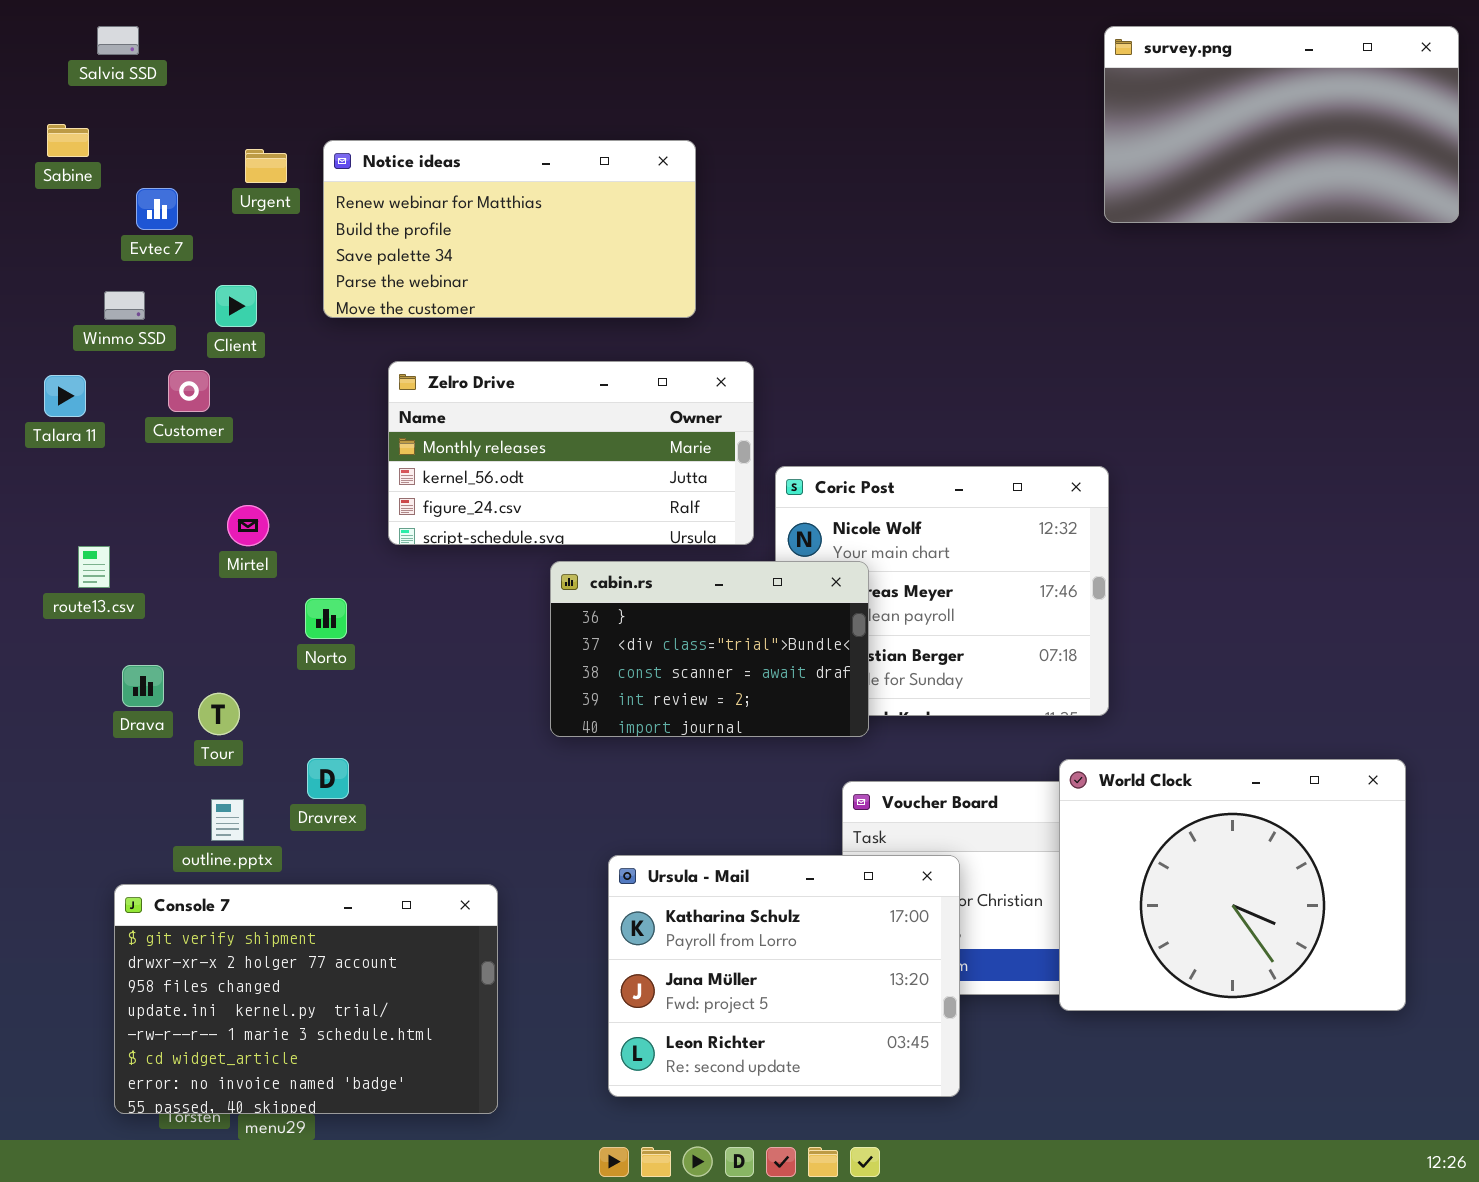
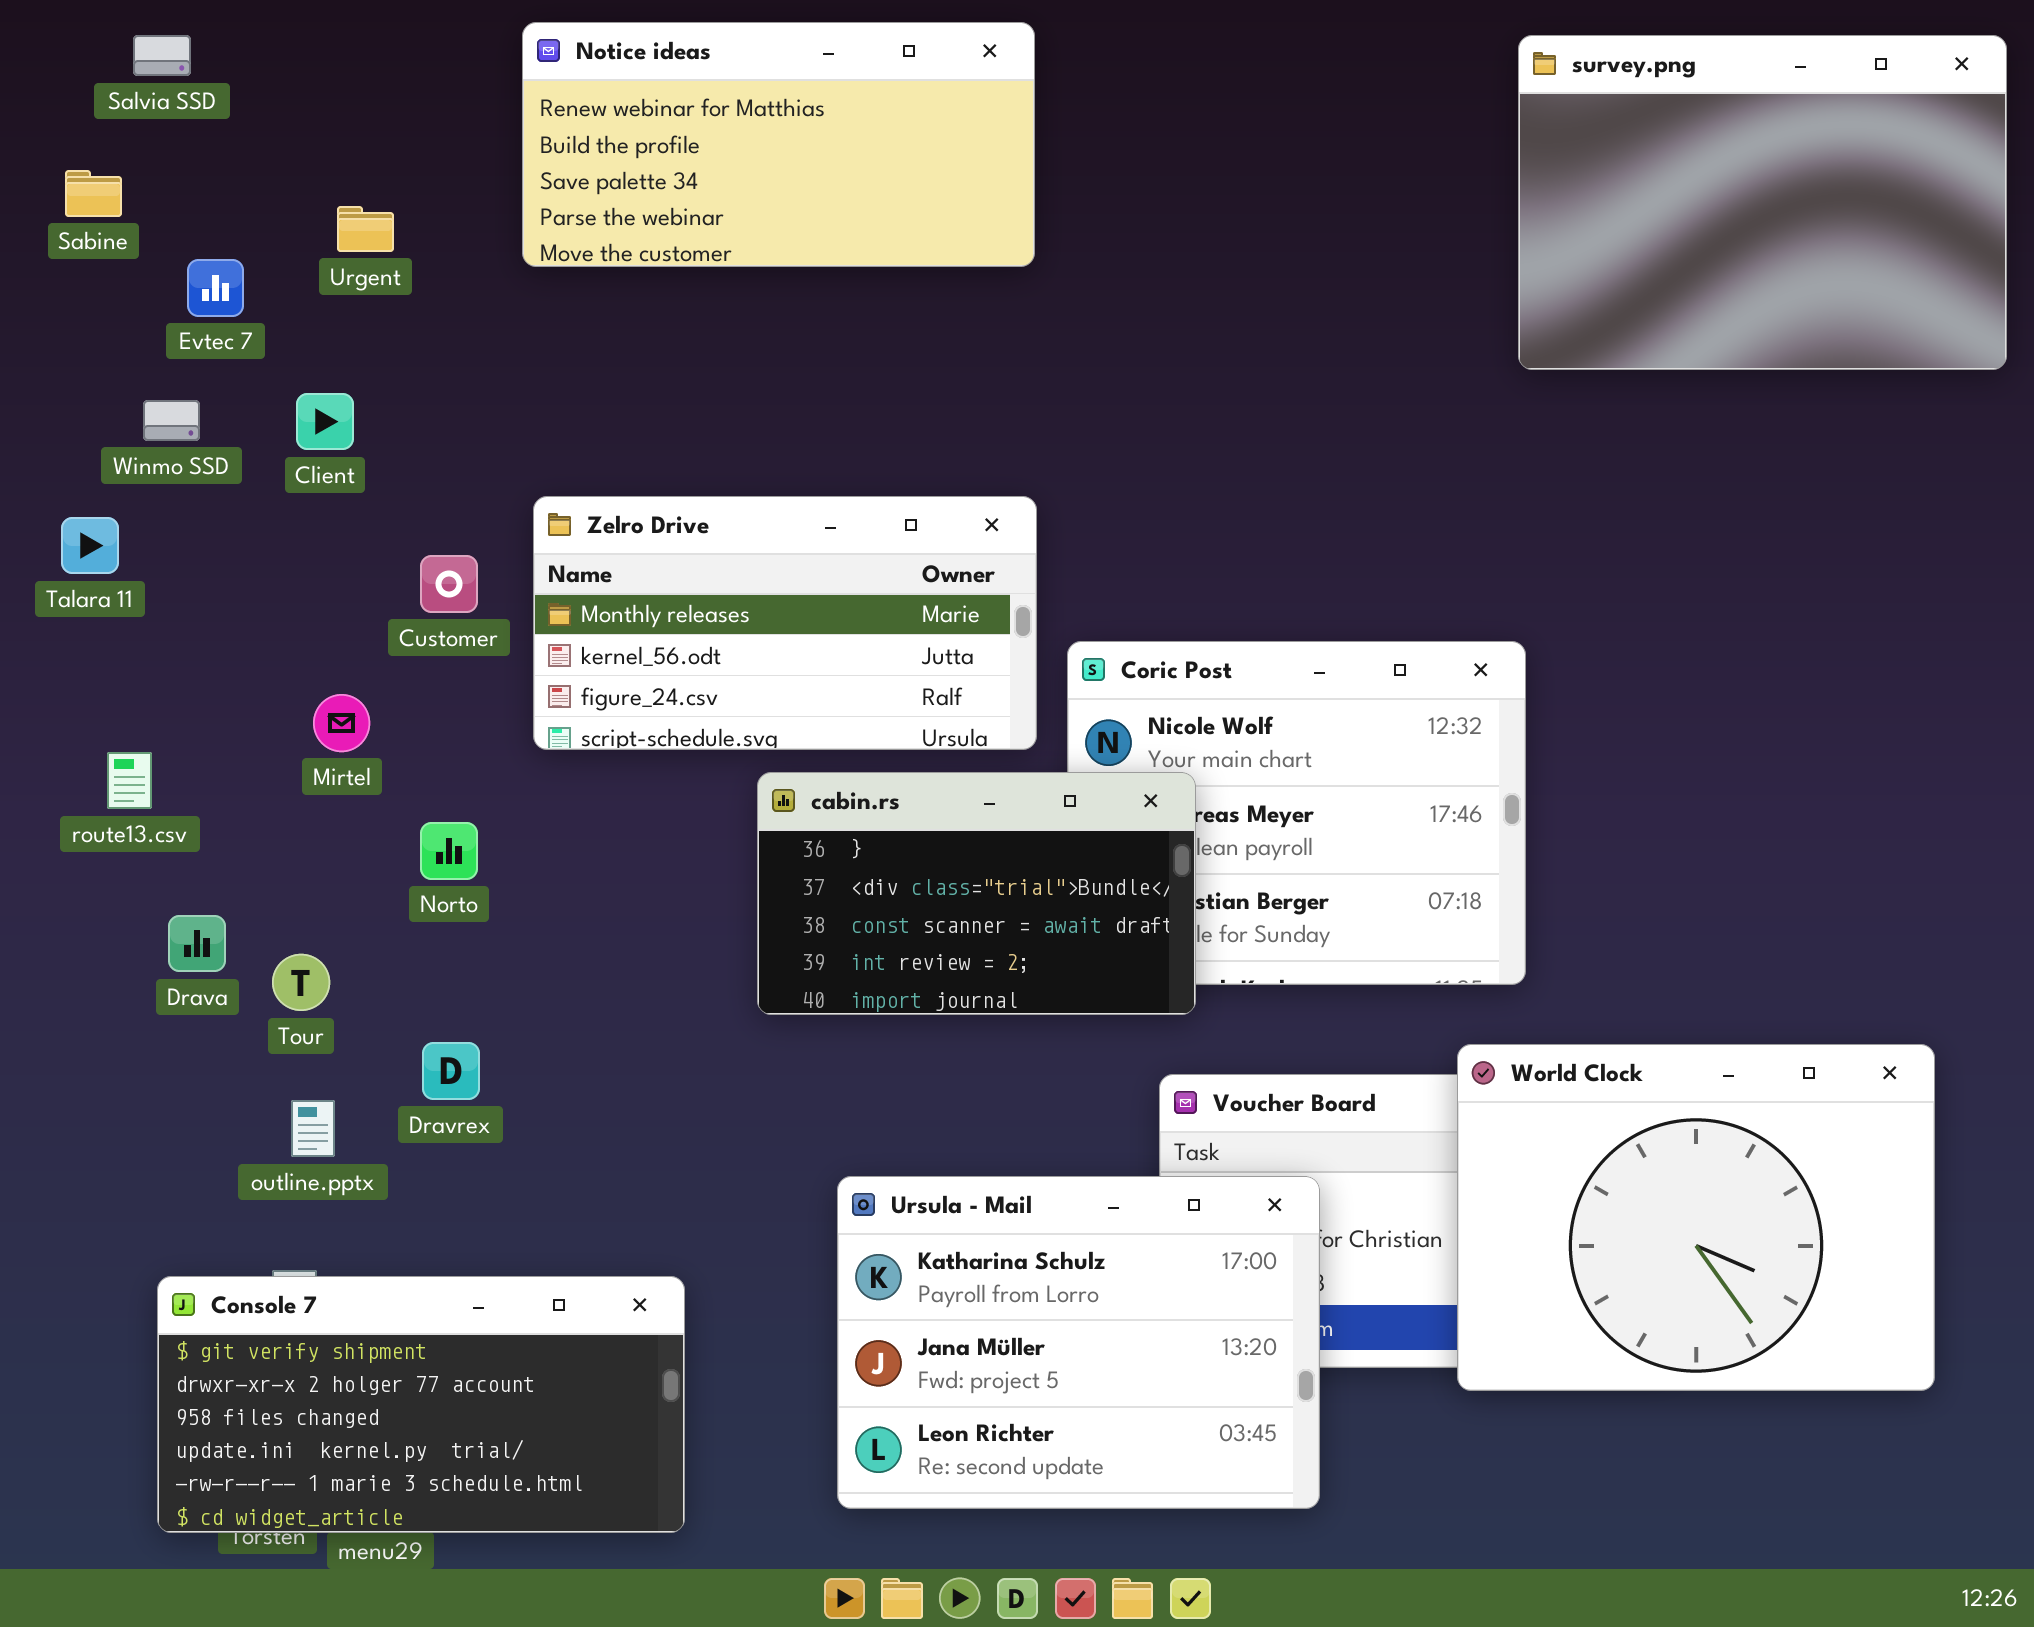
survey.png: [1104,26,1459,223] -> [1518,35,2007,370], resized
Notice ideas: [323,140,696,318] -> [522,22,1035,267], moved
Customer: [168,370,210,412] -> [420,555,478,613], moved
Console 7: [114,884,498,1114] -> [157,1276,685,1533], resized

